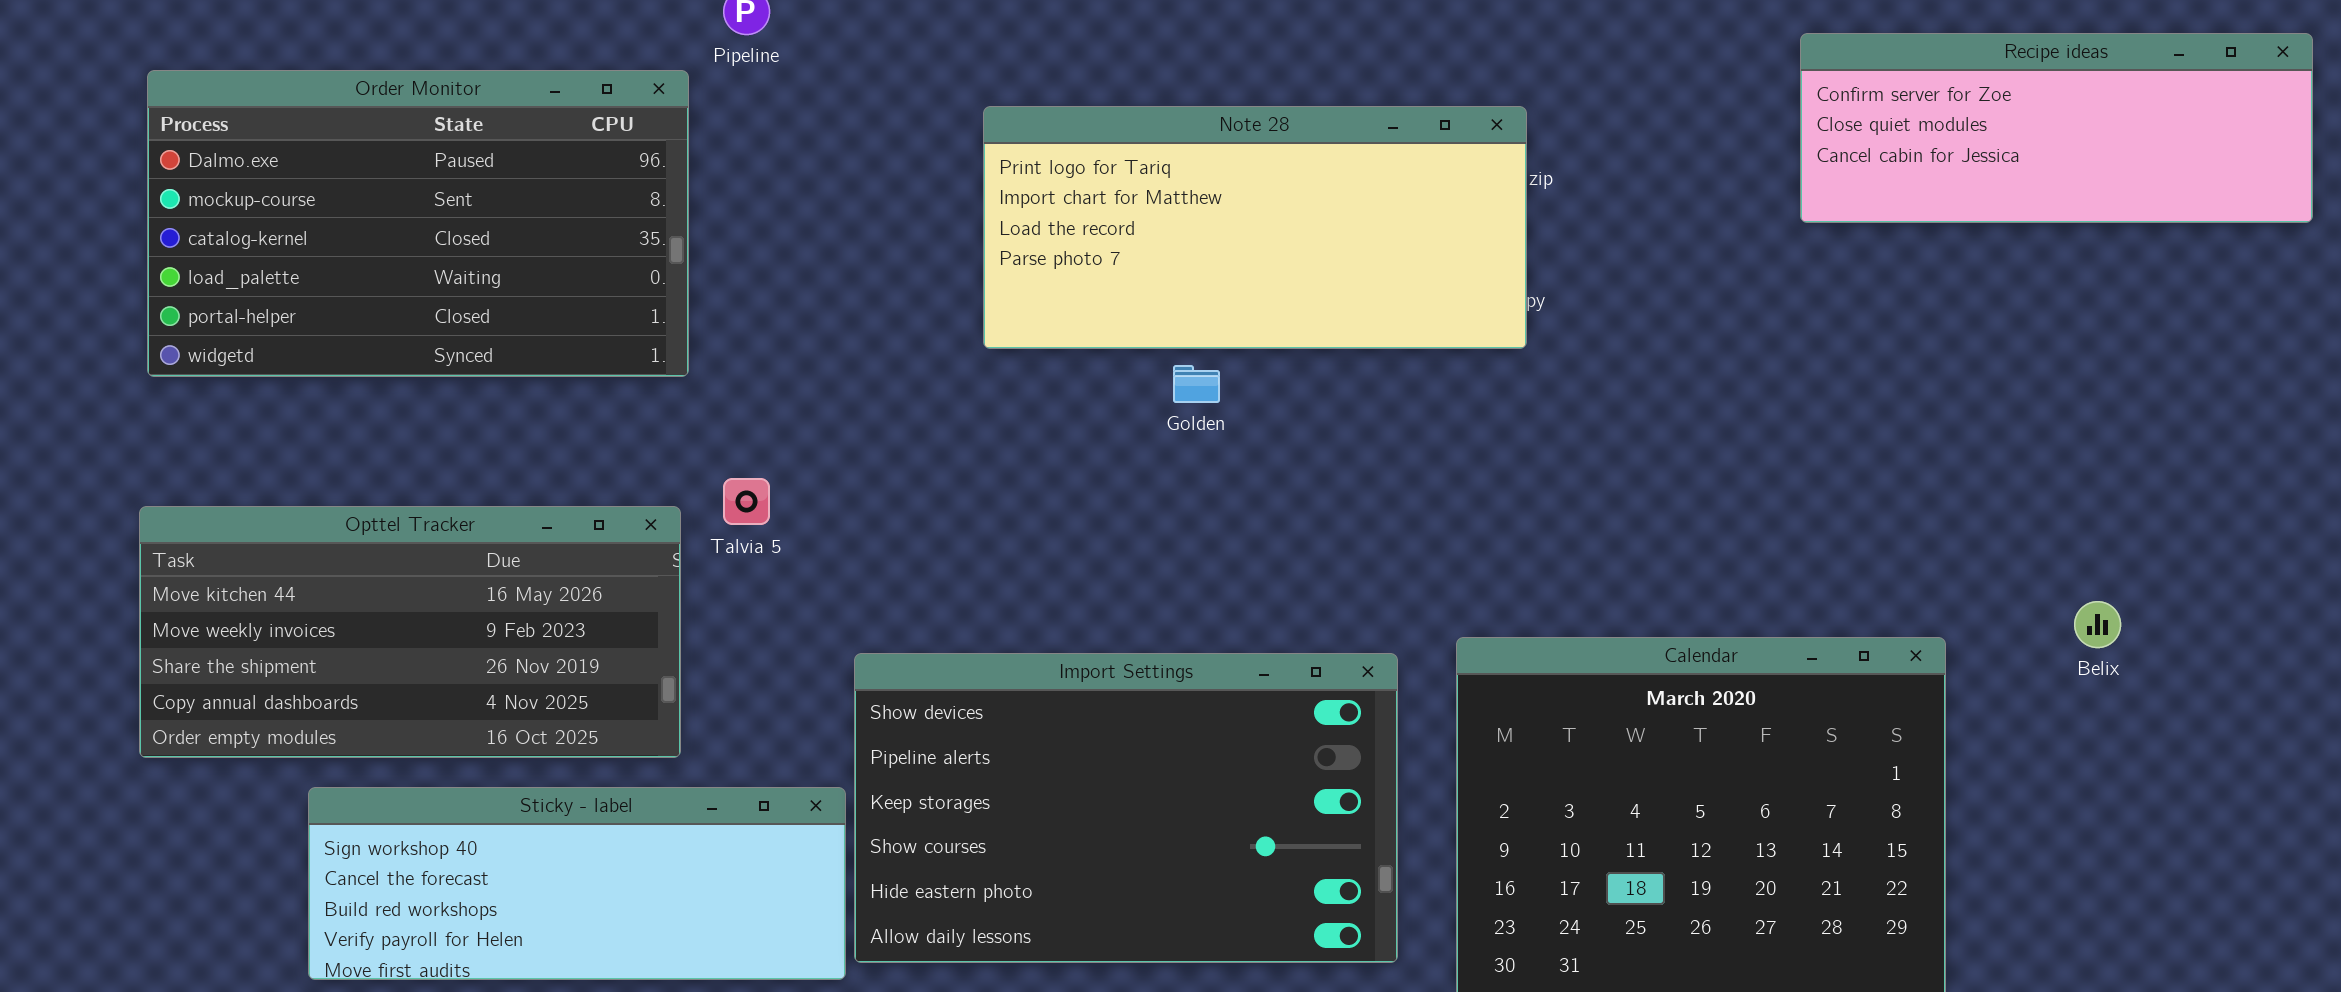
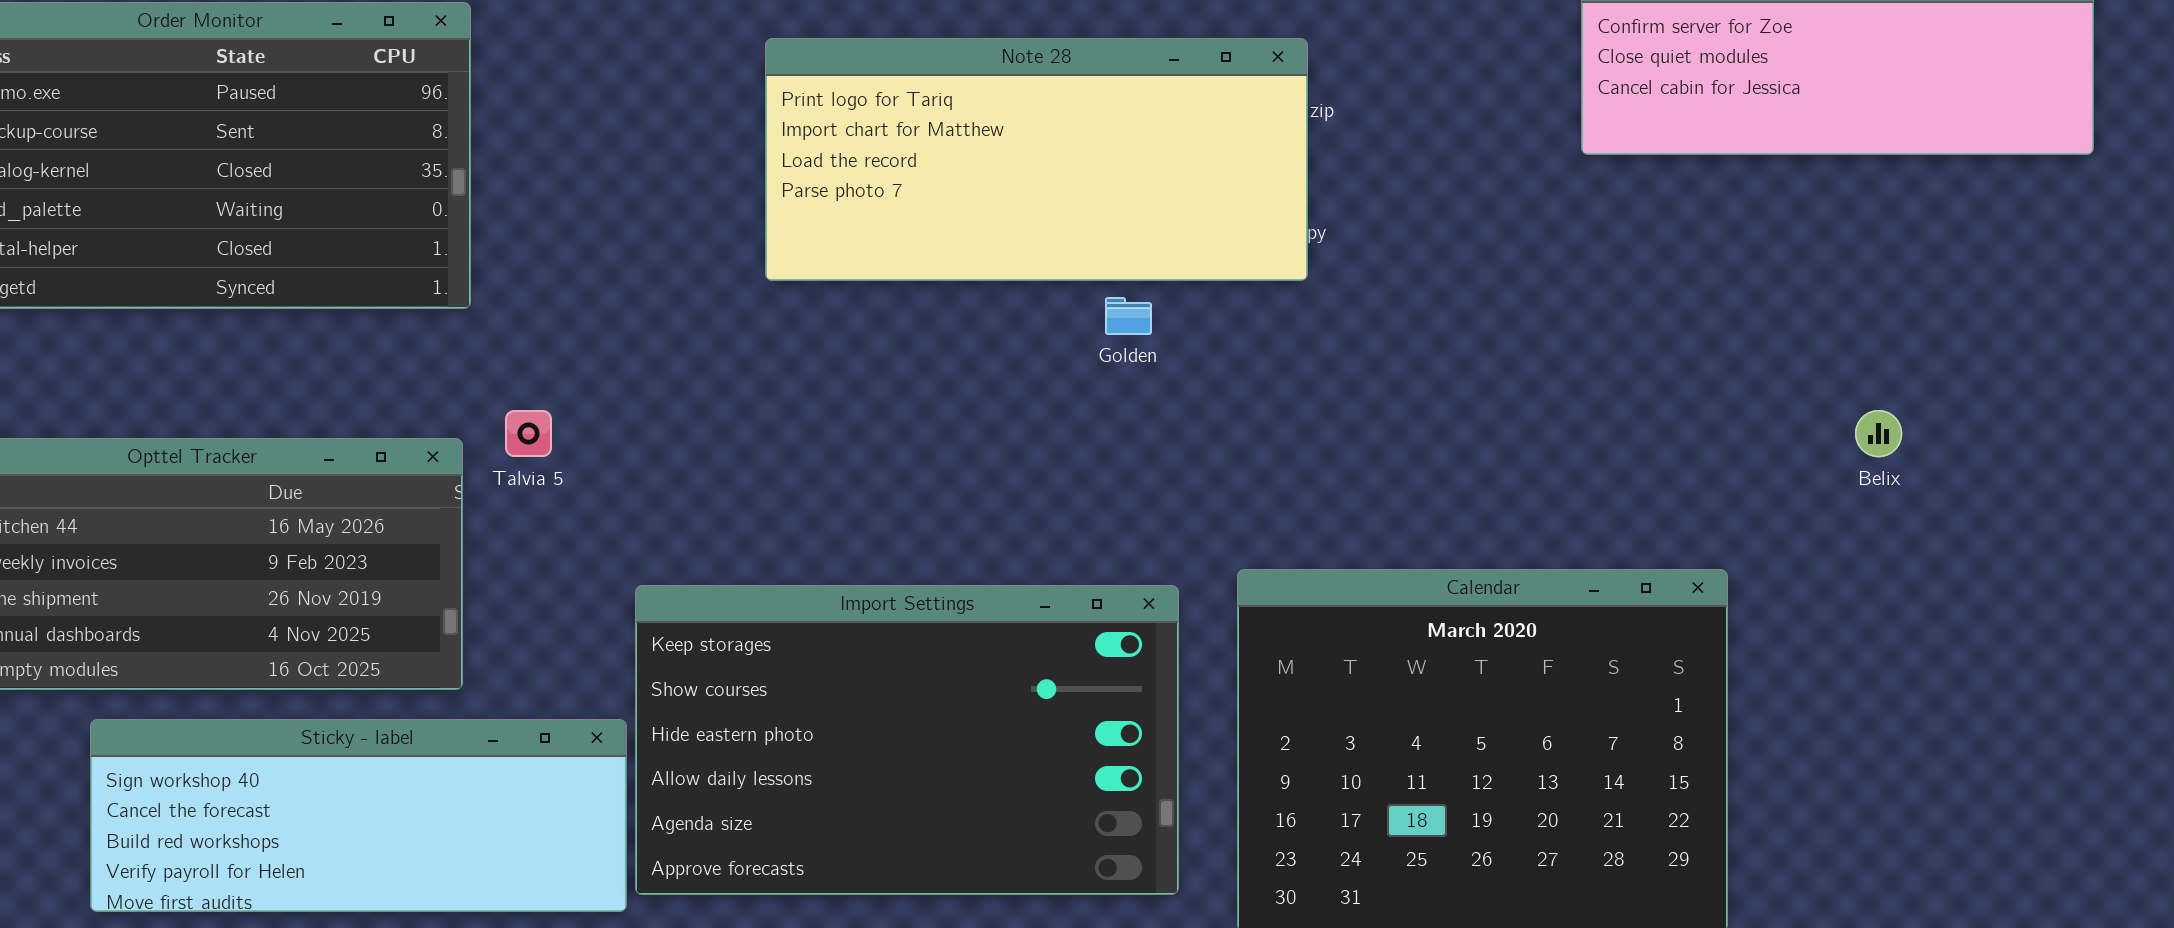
Golden: [1173,365,1220,403] -> [1105,297,1152,335], moved
Belix: [2074,601,2121,648] -> [1855,410,1902,457], moved
Import Settings: [854,653,1398,963] -> [635,585,1179,895], scrolled down 2 rows

